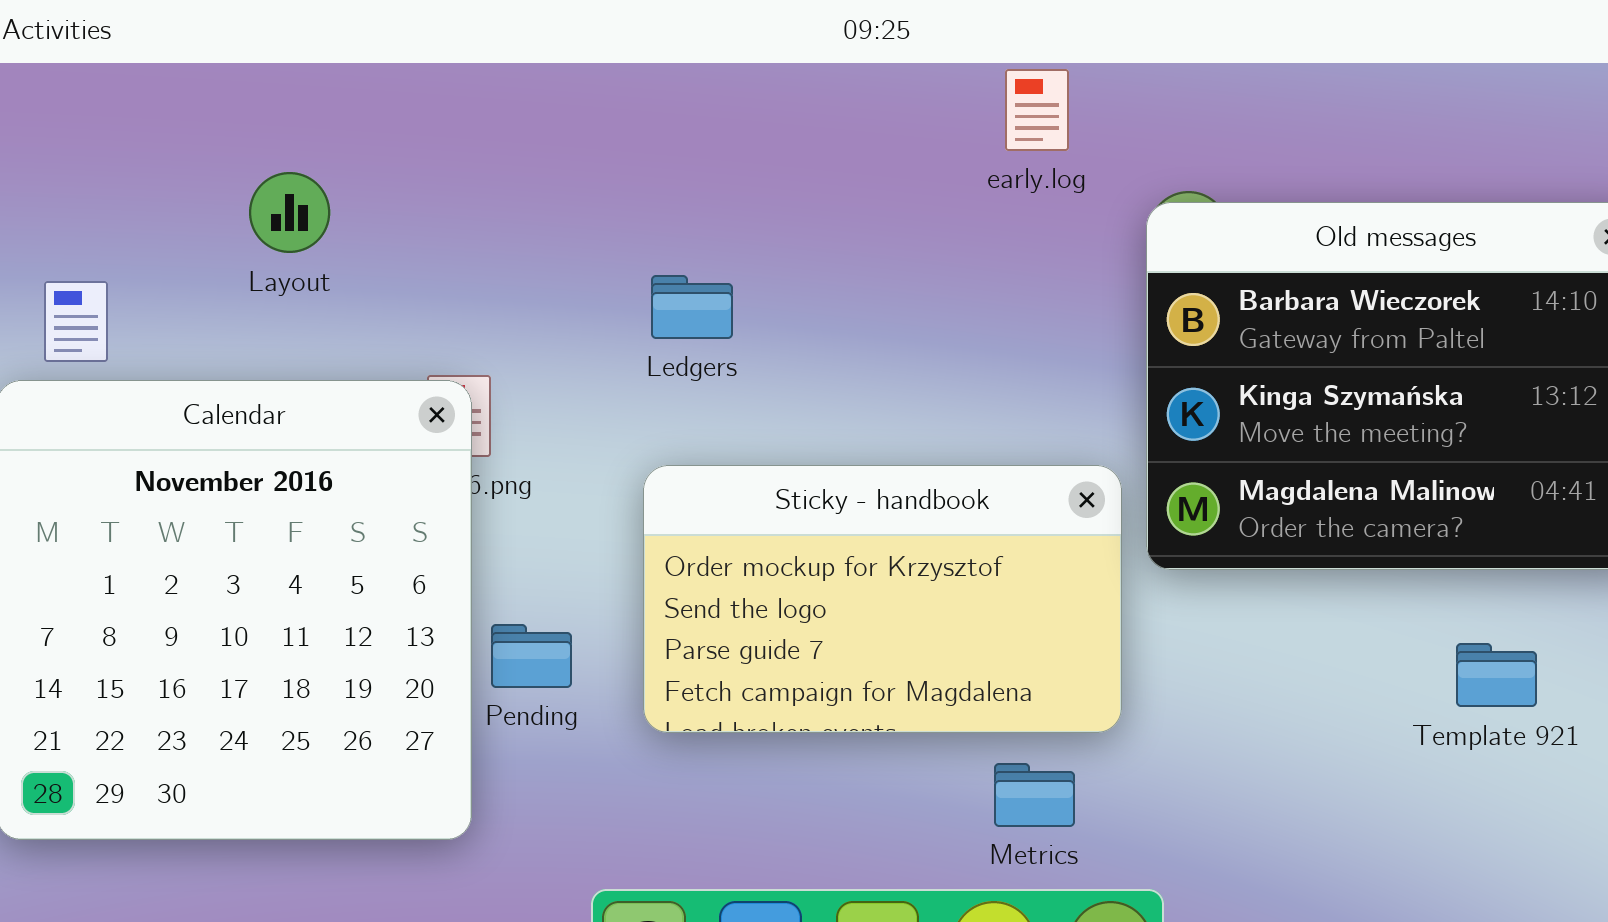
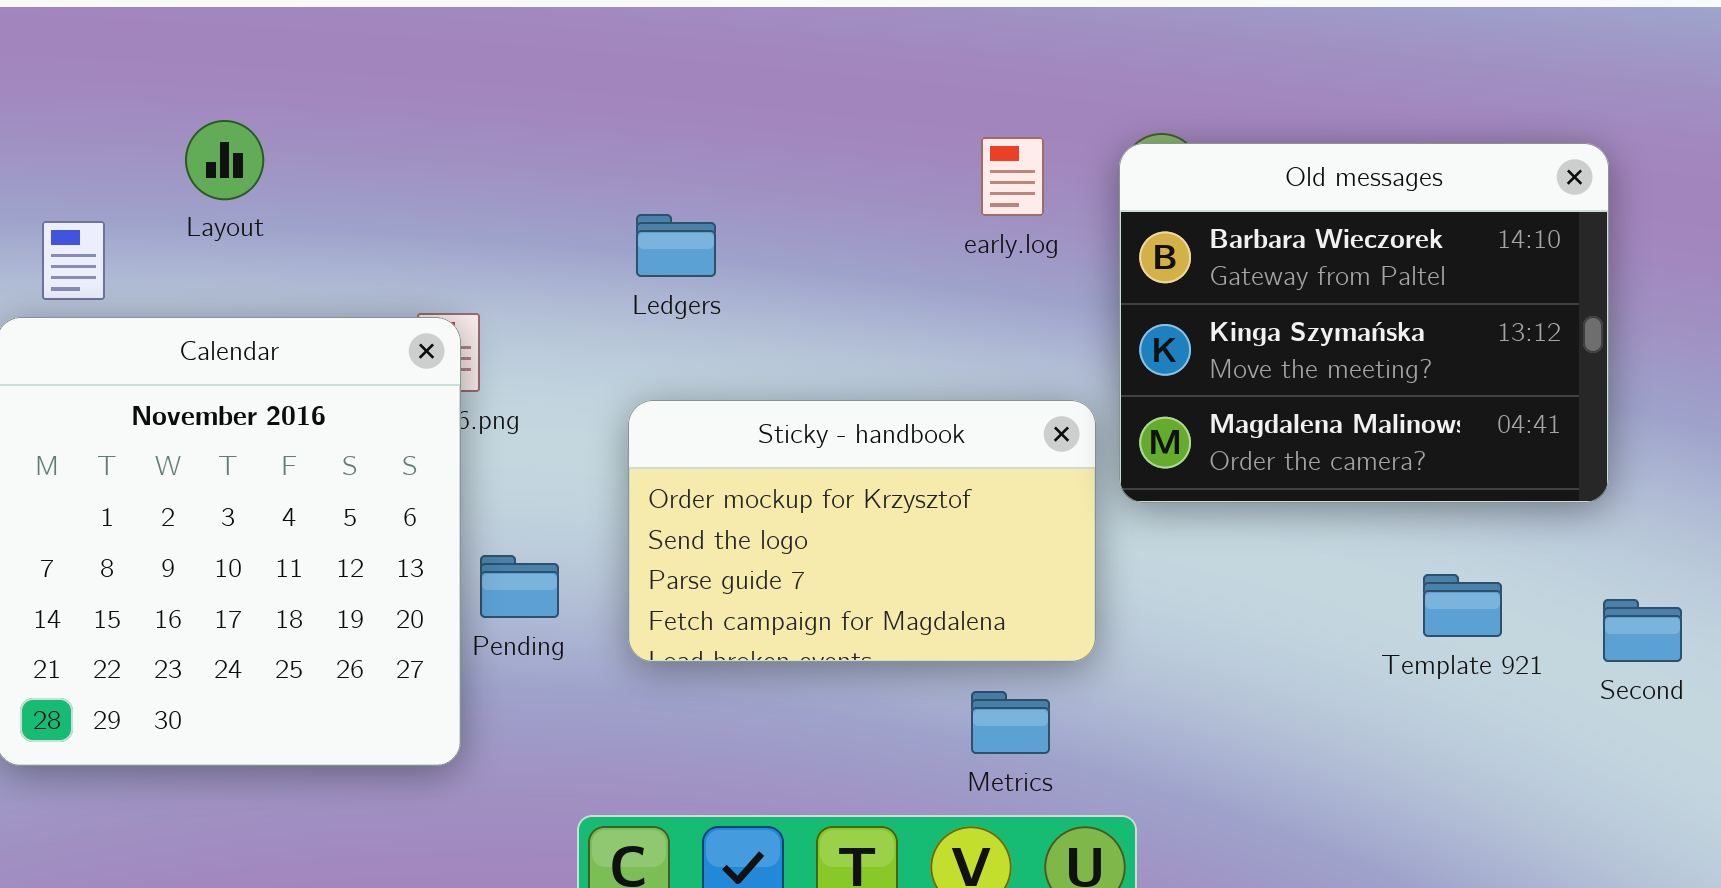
early.log: [1005,69,1069,151] -> [981,137,1044,216], moved
Layout: [249,172,330,253] -> [185,120,264,200], moved

